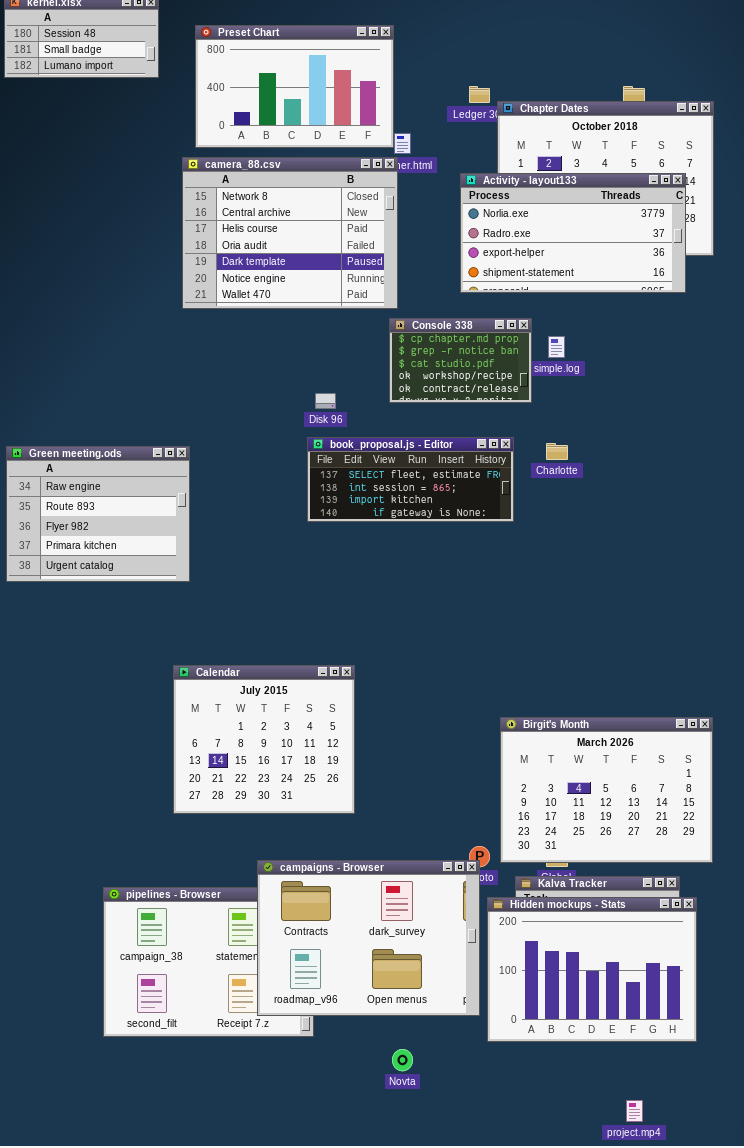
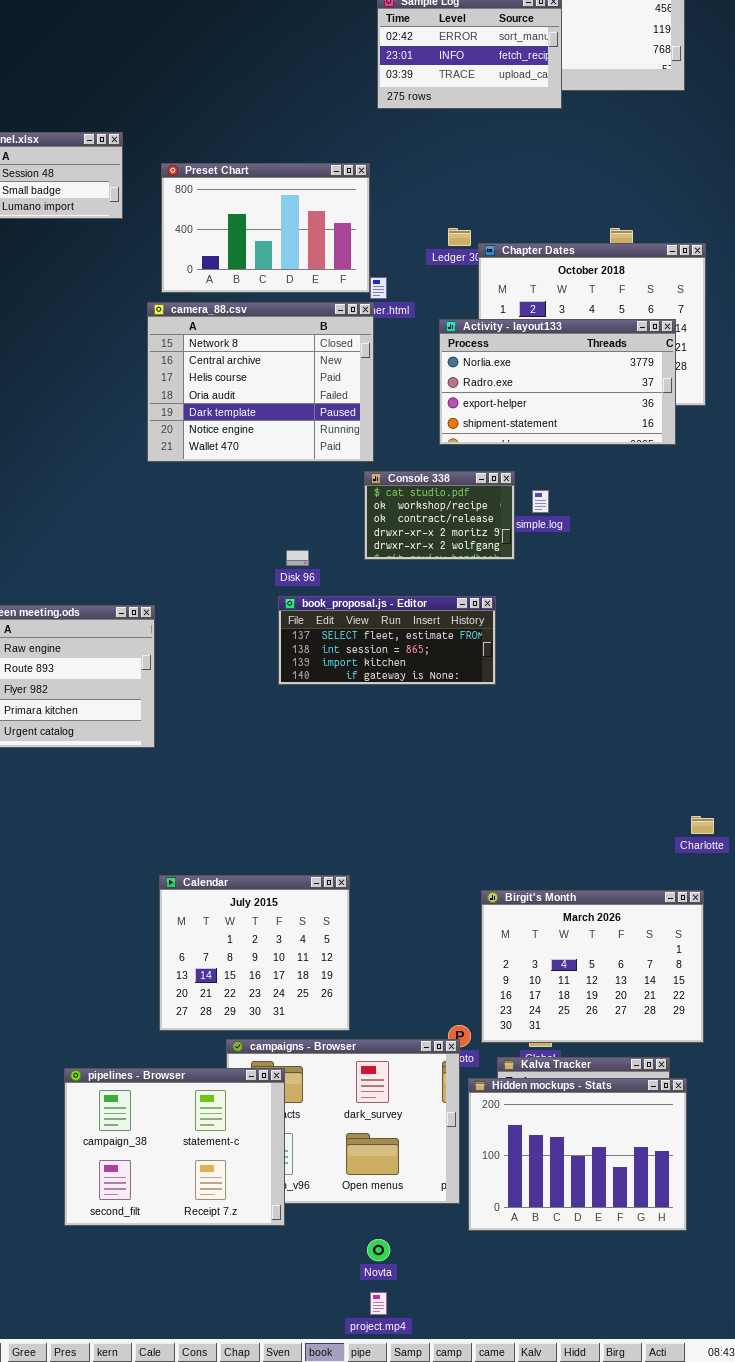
Console 338: [389,318,532,403] -> [364,471,515,560], scrolled down 2 rows
Charlotte: [546,443,568,460] -> [691,816,714,834], moved
Calendar: [173,665,355,814] -> [159,875,350,1031], moved
pipelines - Browser: [103,887,314,1037] -> [64,1068,285,1226], raised
project.mp4: [626,1100,643,1122] -> [370,1292,387,1315], moved

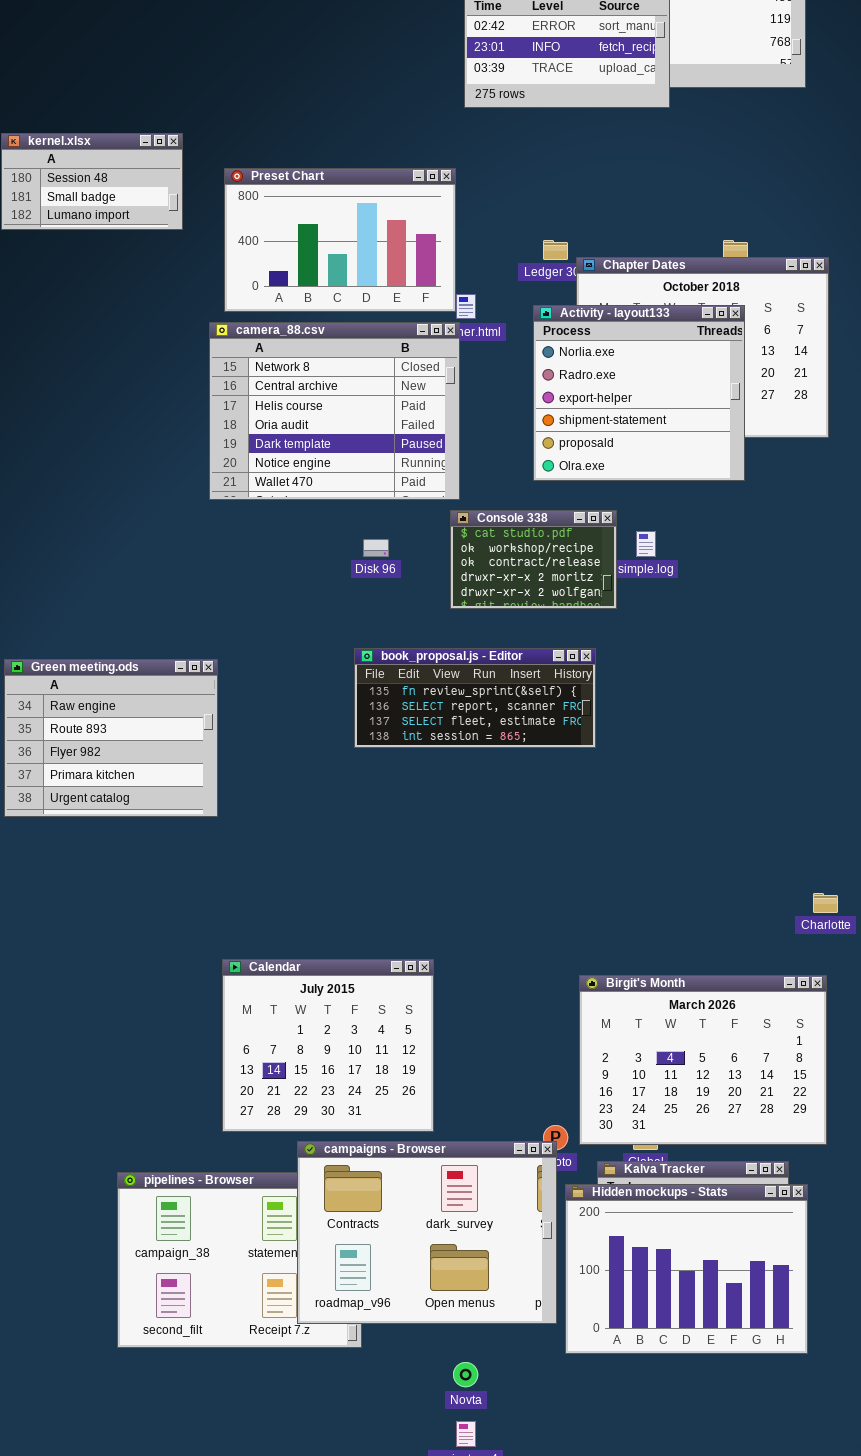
Activity - layout133: [439,319,676,445] -> [533,305,745,481], resized
Disk 96: [286,550,309,566] -> [363,539,389,557], moved
book_proposal.js - Editor: [278,596,496,685] -> [354,648,596,748], scrolled up 2 rows
campaigns - Browser: [226,1039,460,1204] -> [297,1141,557,1324], raised

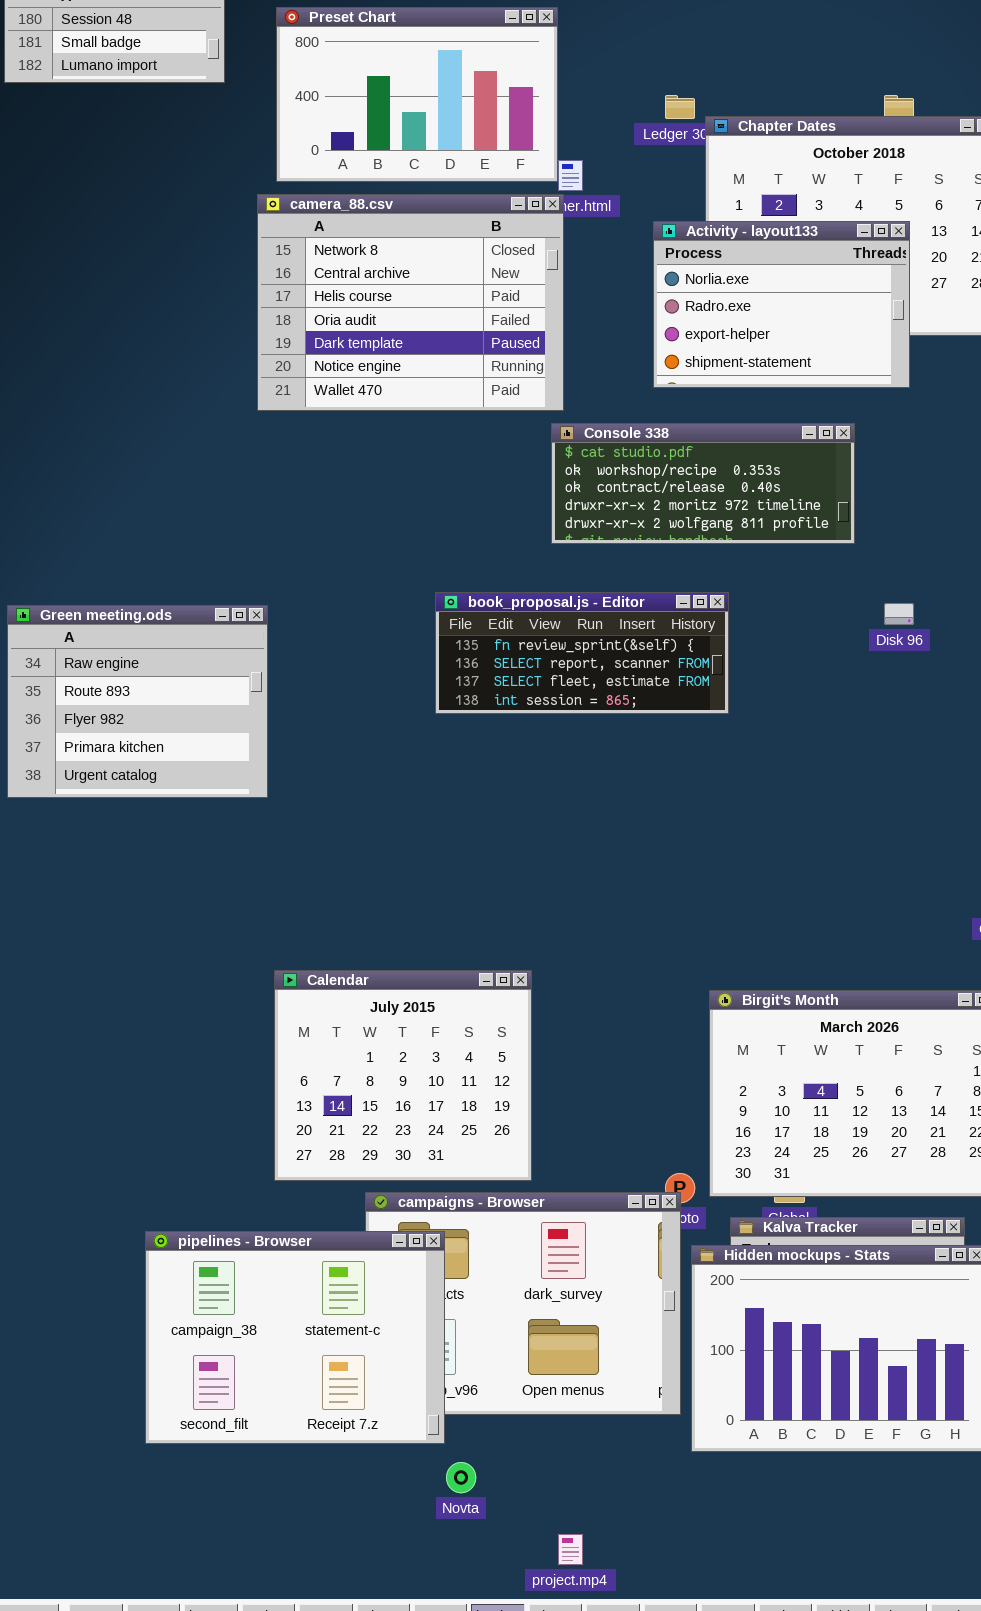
Activity - layout133: [533,305,745,481] -> [653,221,910,388], resized
Console 338: [450,510,617,609] -> [551,423,855,544], resized
Disk 96: [363,539,389,557] -> [884,603,914,625], moved
pipelines - Browser: [117,1172,362,1348] -> [145,1231,445,1444], raised
Novta: [453,1362,478,1387] -> [446,1462,476,1493], moved

